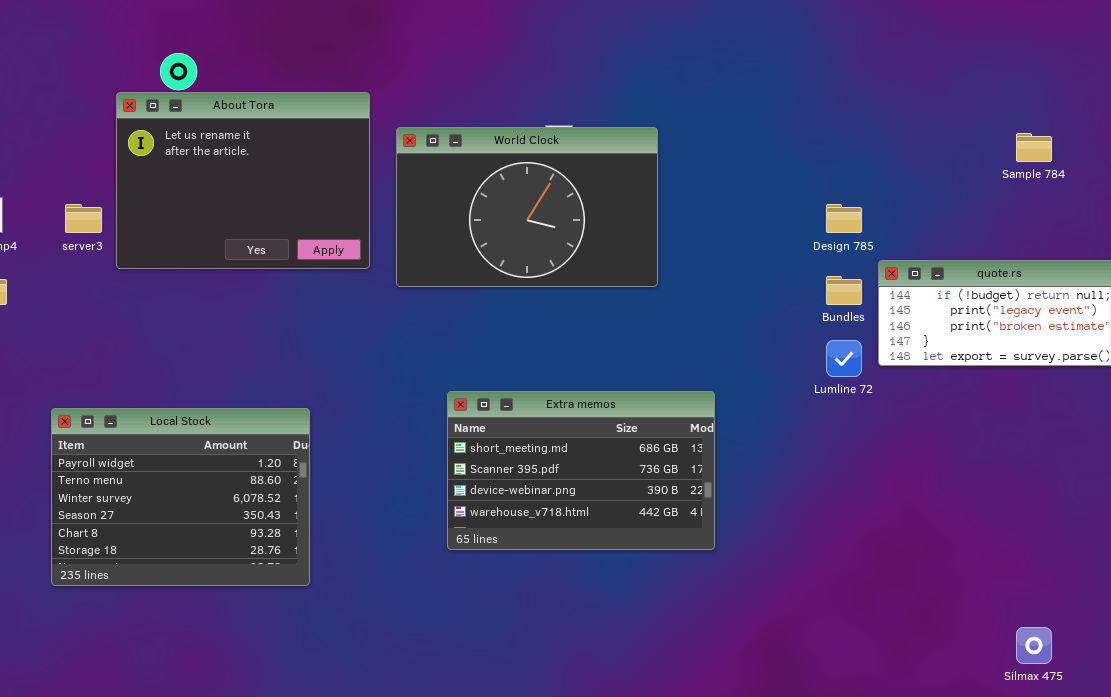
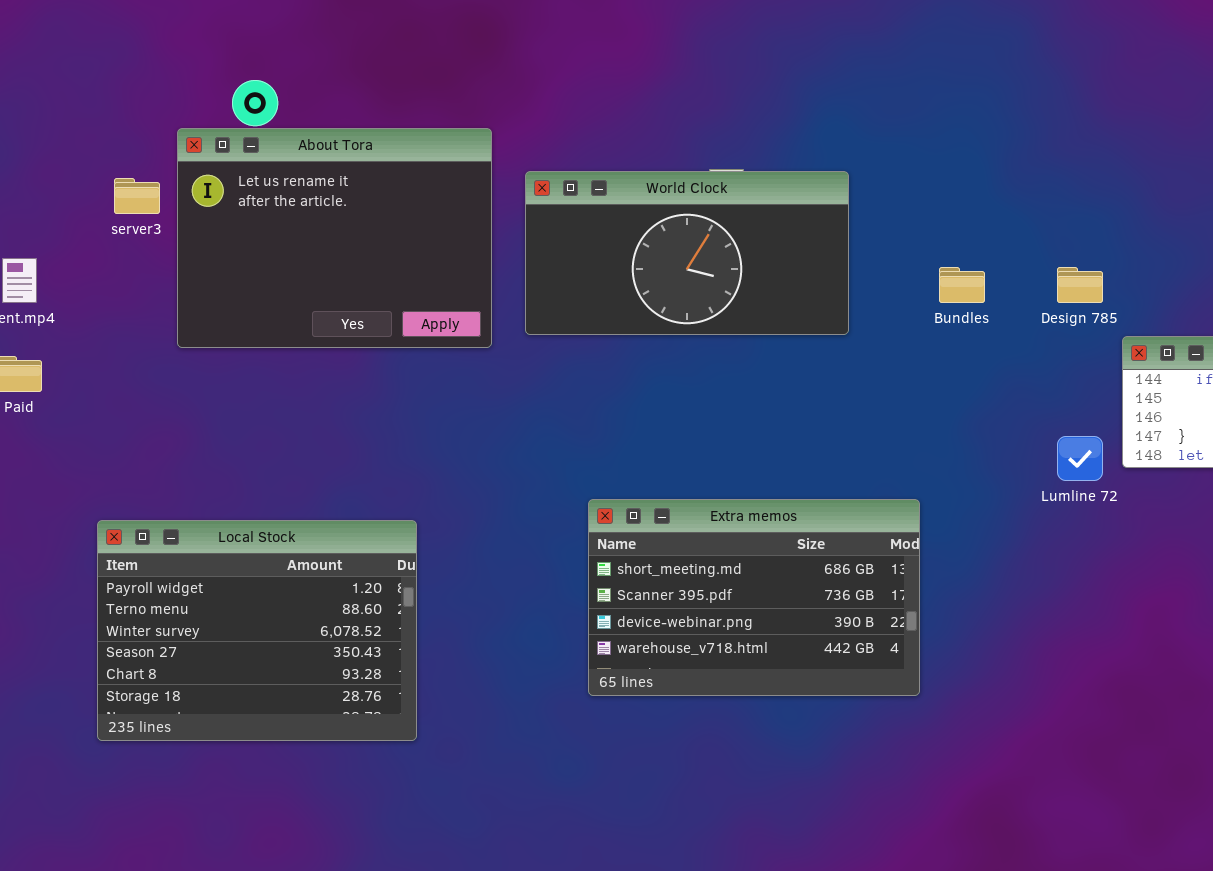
World Clock: [396,127,658,287] -> [525,171,849,335], resized
server3: [65,204,102,233] -> [114,178,160,214], moved
Bundles: [826,276,862,305] -> [939,267,985,303], moved

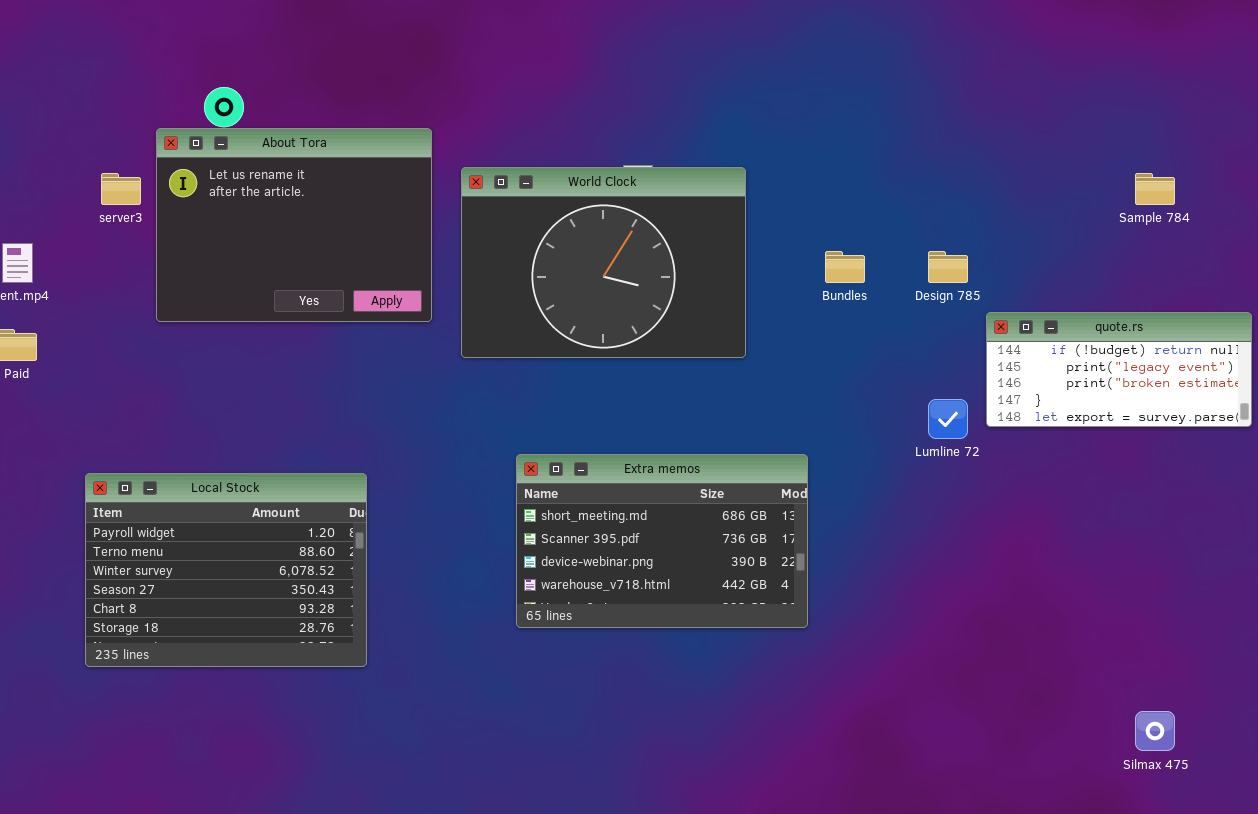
World Clock: [525,171,849,335] -> [461,167,746,358], resized

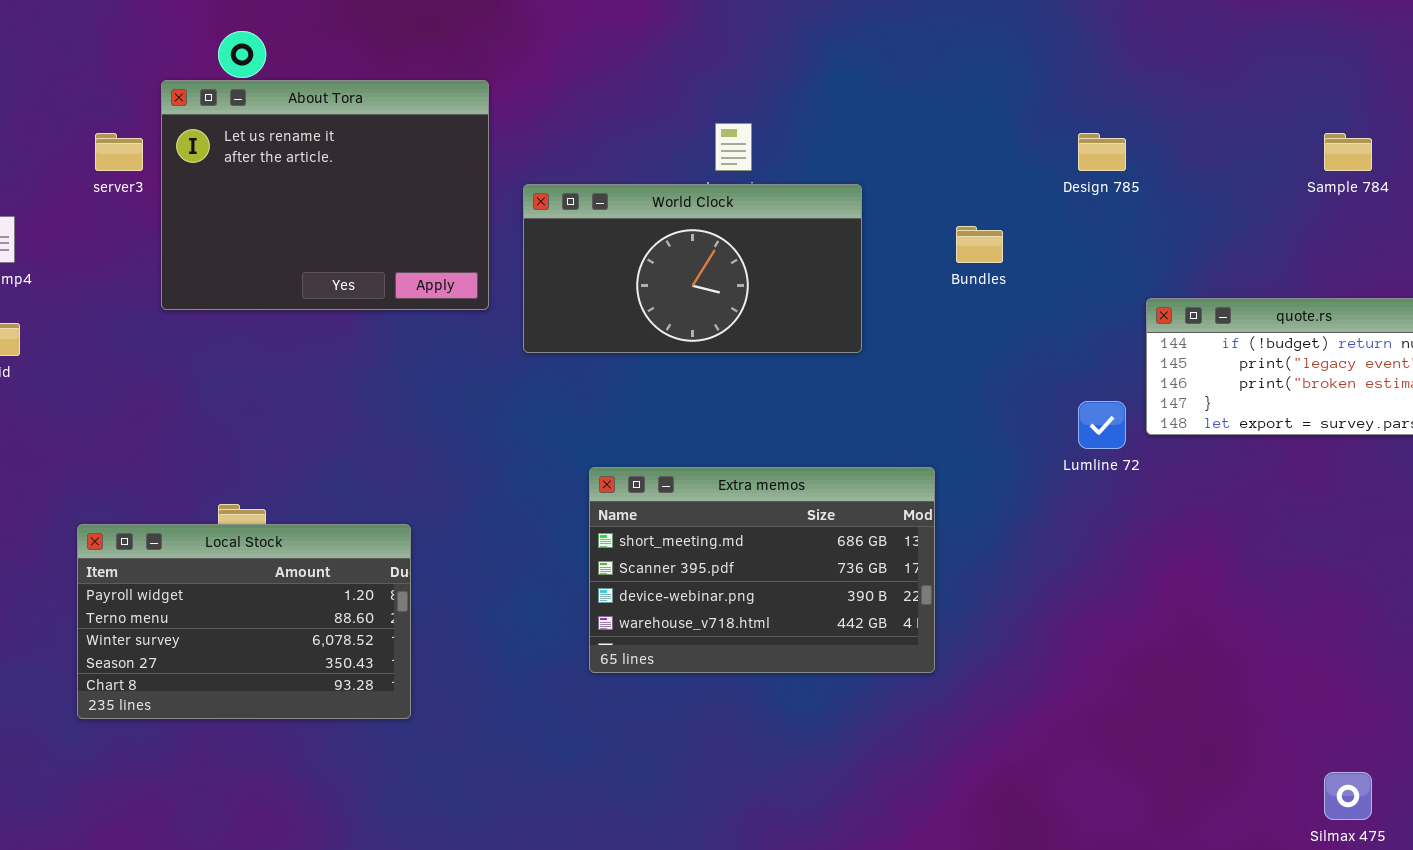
World Clock: [461,167,746,358] -> [523,184,862,353], resized
Design 785: [928,251,968,283] -> [1078,133,1126,171], moved
Local Stock: [85,473,367,667] -> [77,524,411,719], resized

